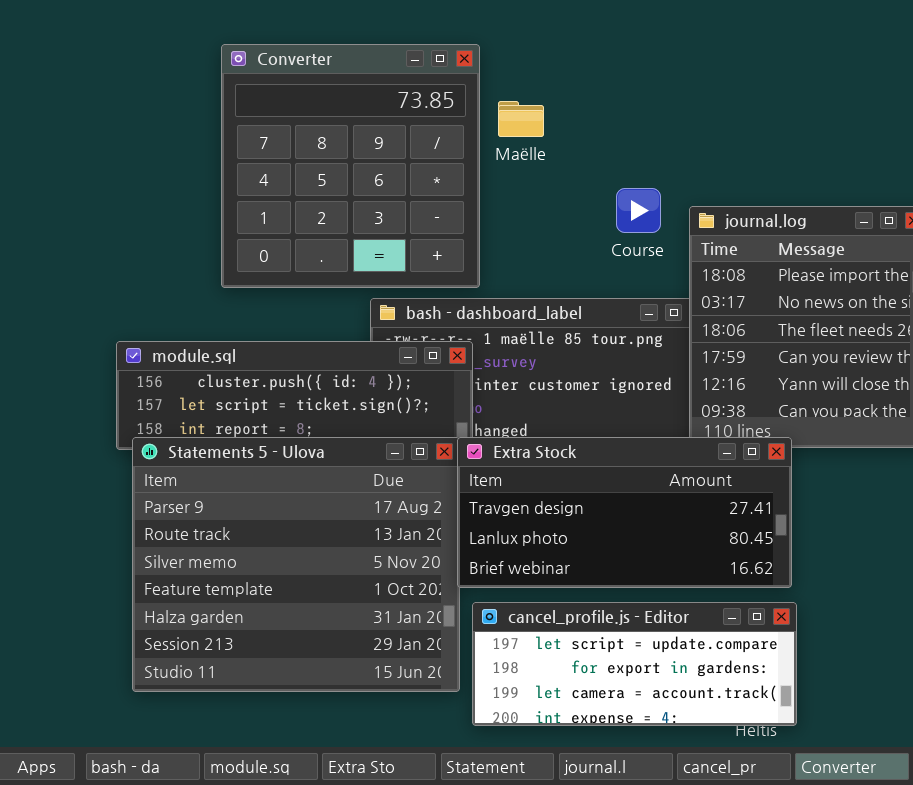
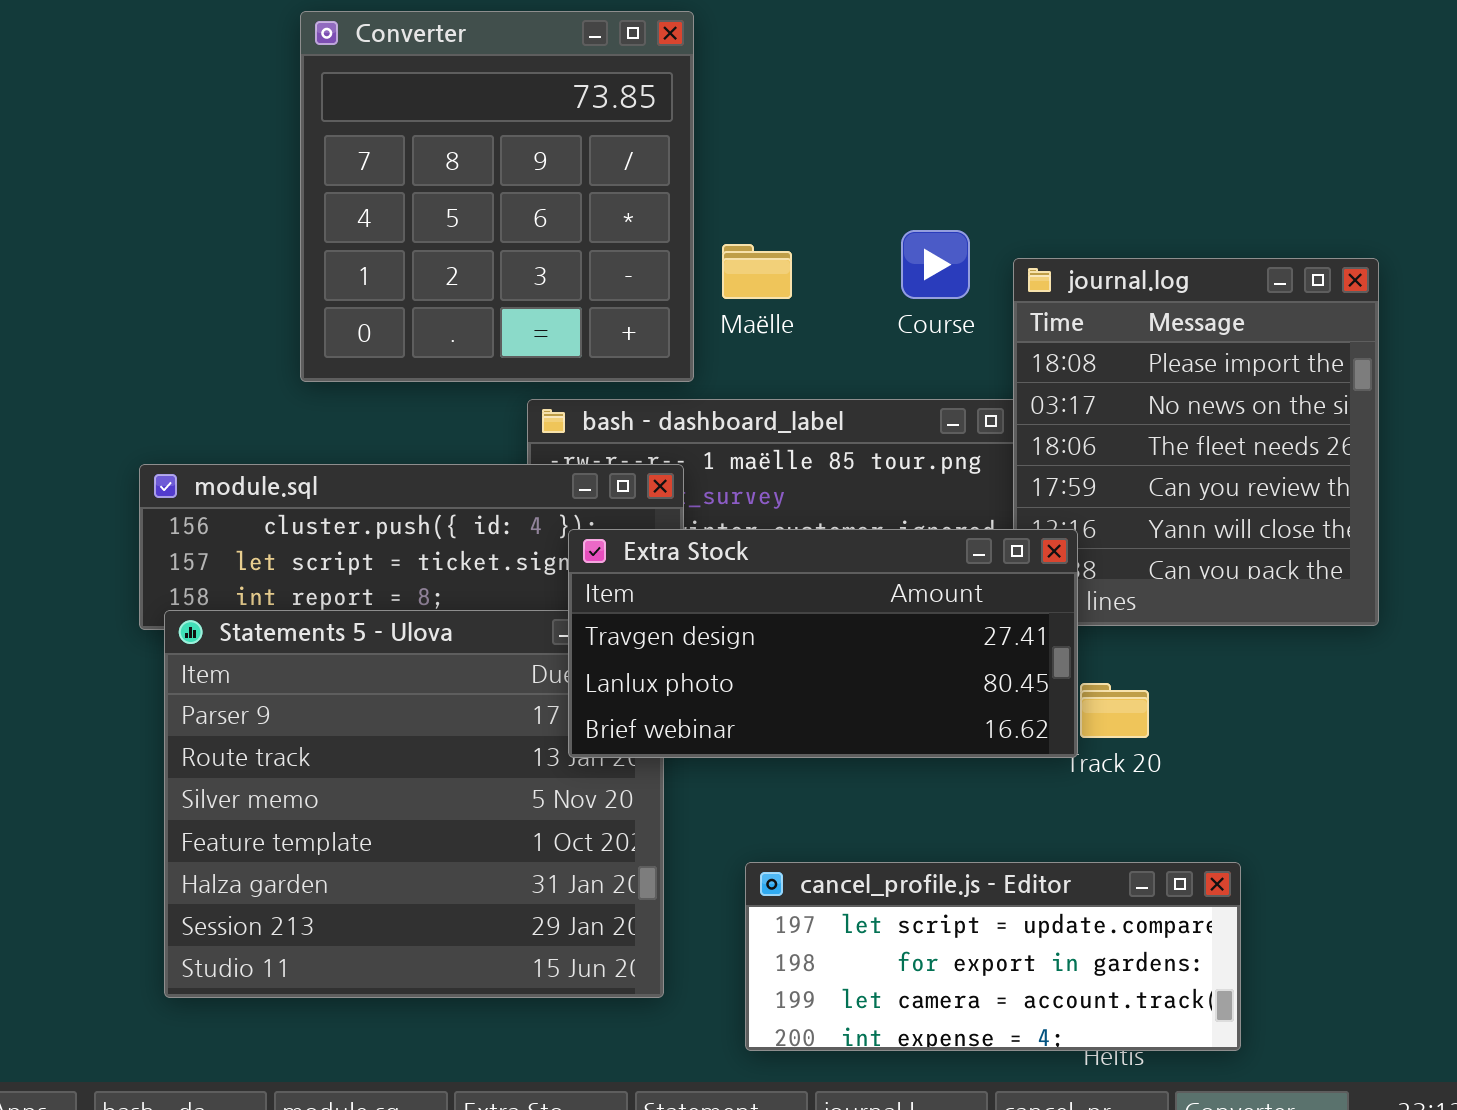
Maëlle: [498,101,544,137] -> [722,244,792,299], moved
Extra Stock: [457,437,792,588] -> [568,529,1078,758], moved
cancel_profile.js - Editor: [472,602,797,726] -> [745,862,1241,1051], moved

